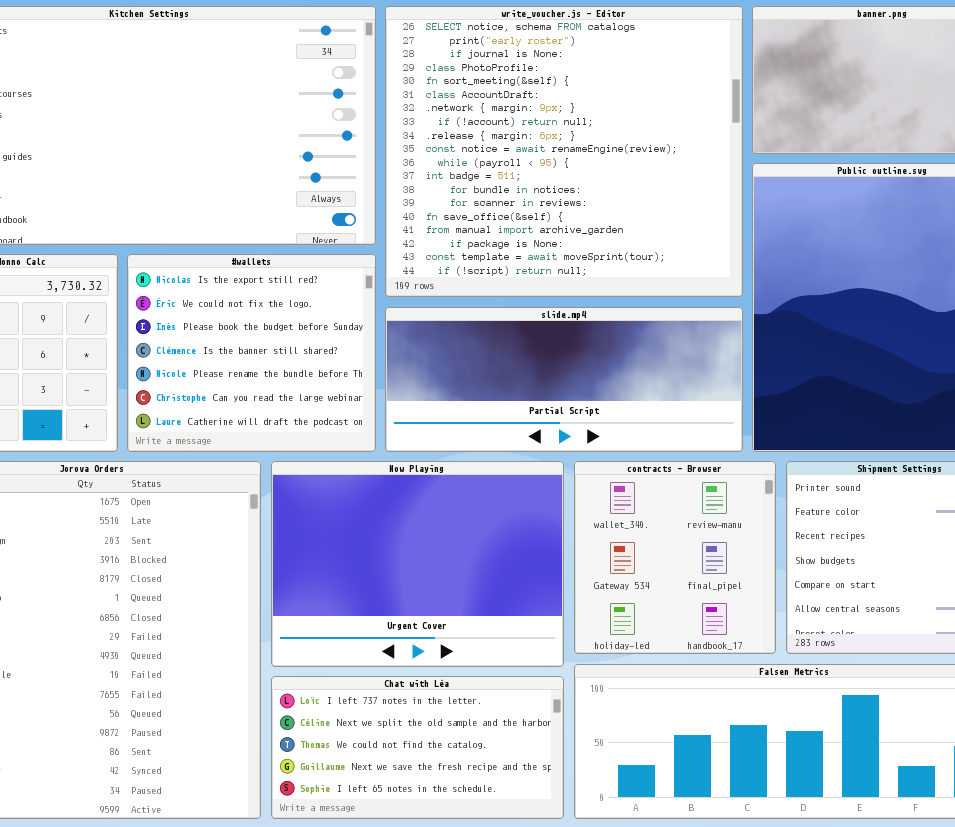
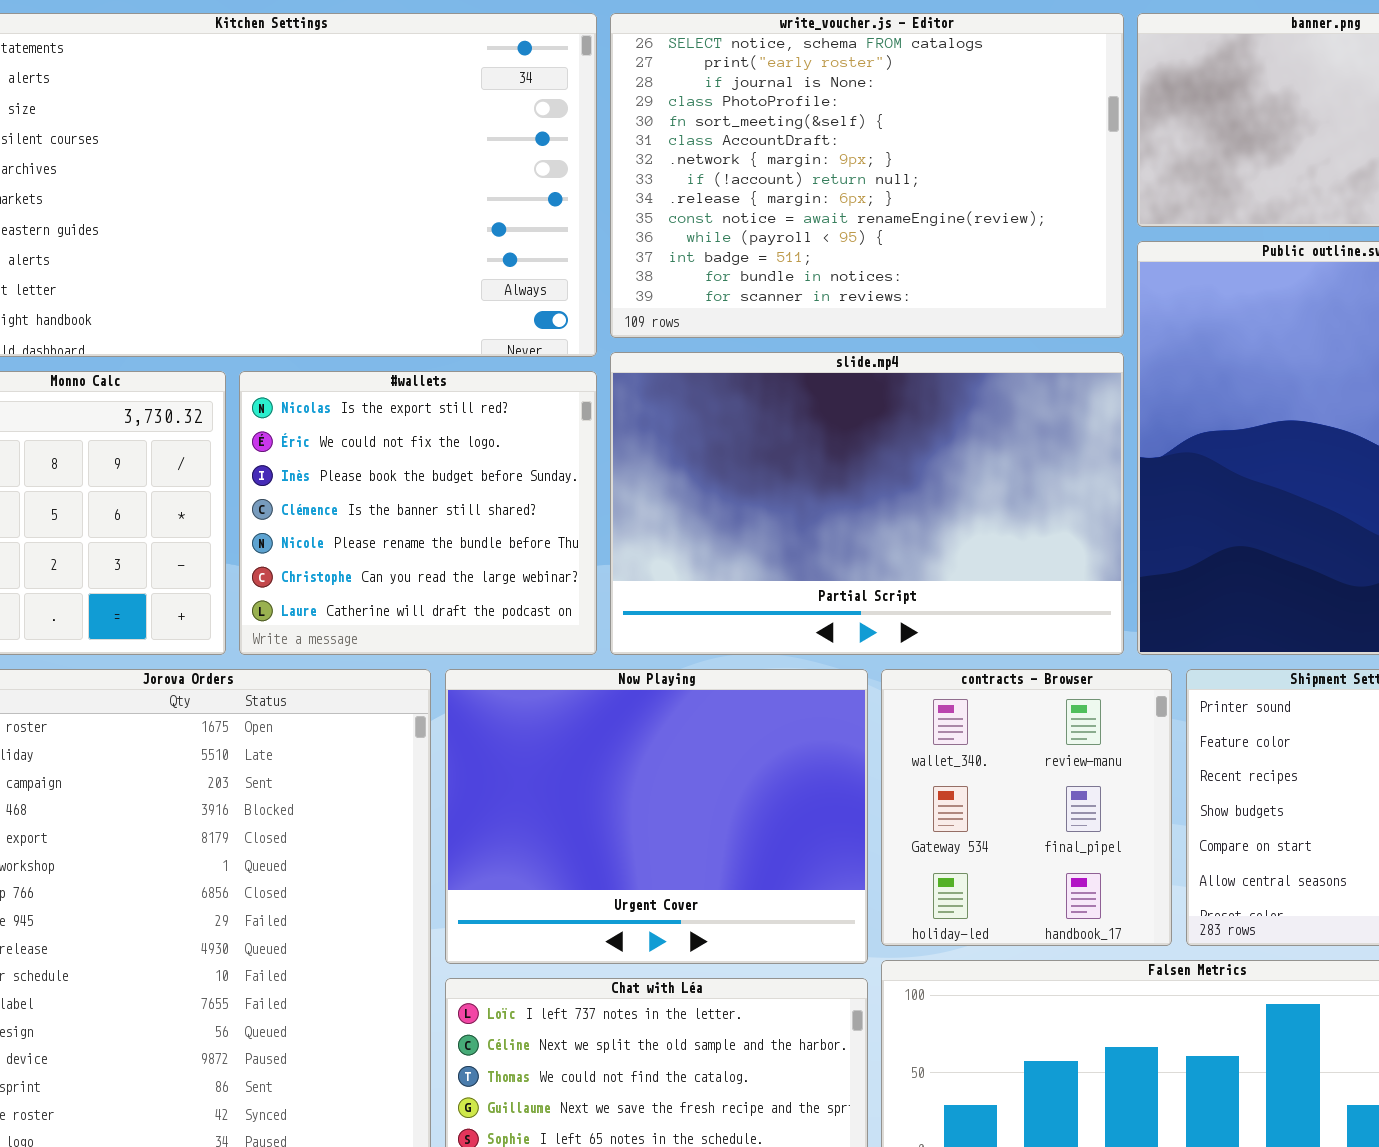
write_voucher.js - Editor: [385,6,743,297] -> [610,13,1124,338], resized
slide.mp4: [385,307,743,452] -> [610,352,1124,655], resized

